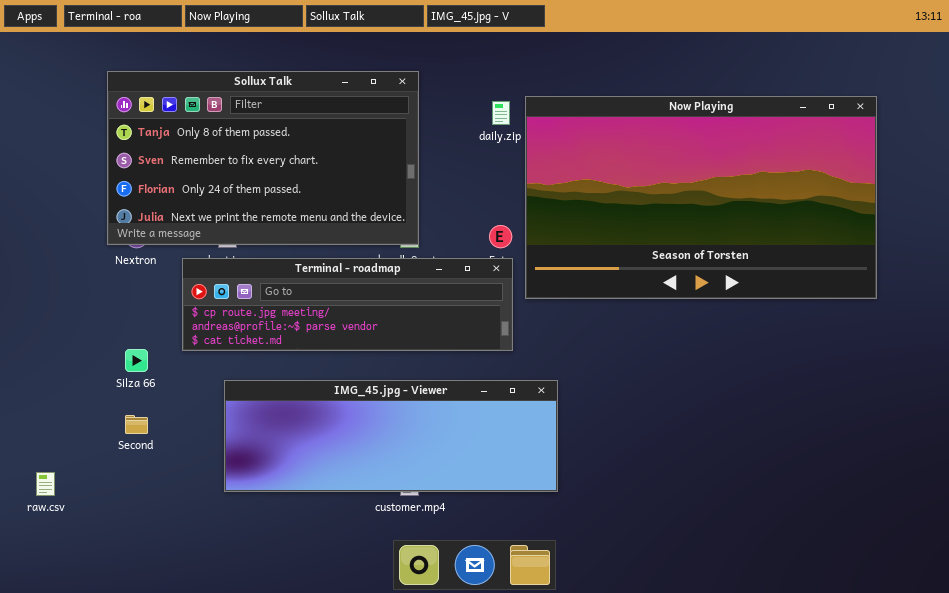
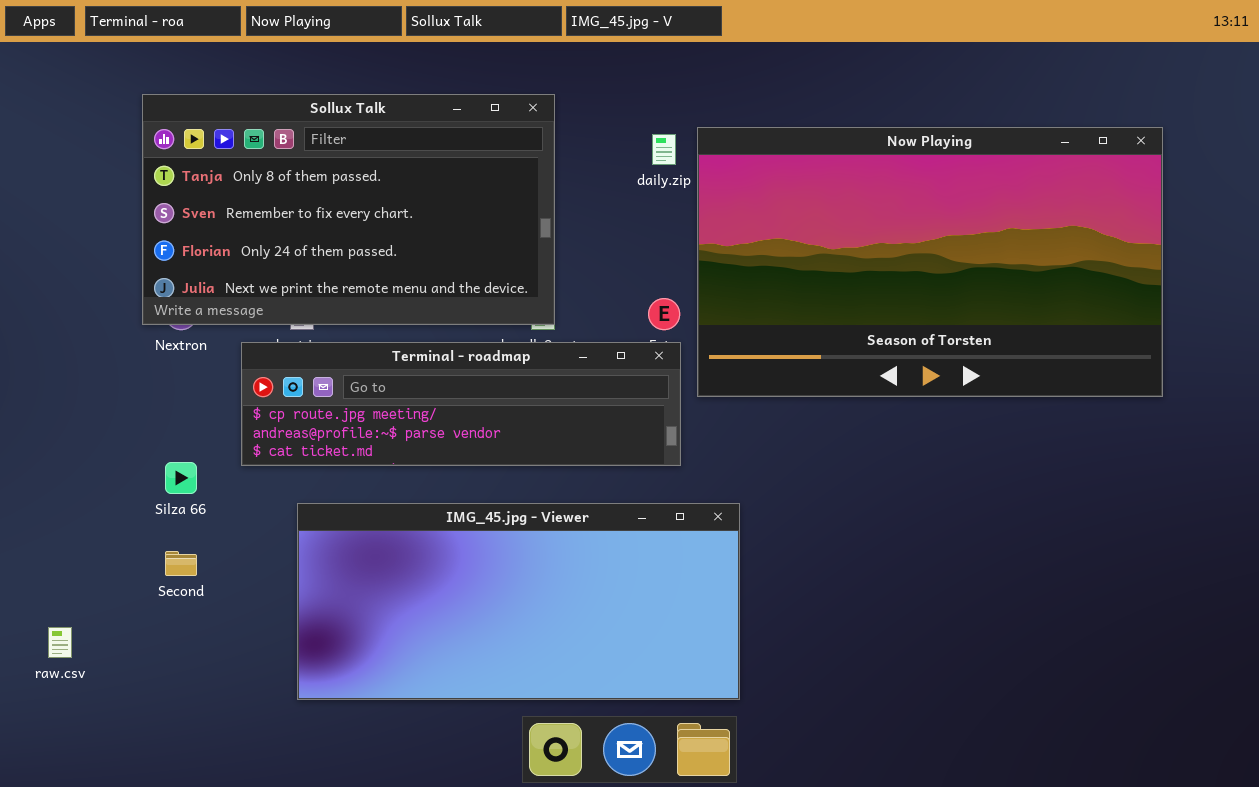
IMG_45.jpg - Viewer: [224,380,558,492] -> [297,503,740,700], resized

